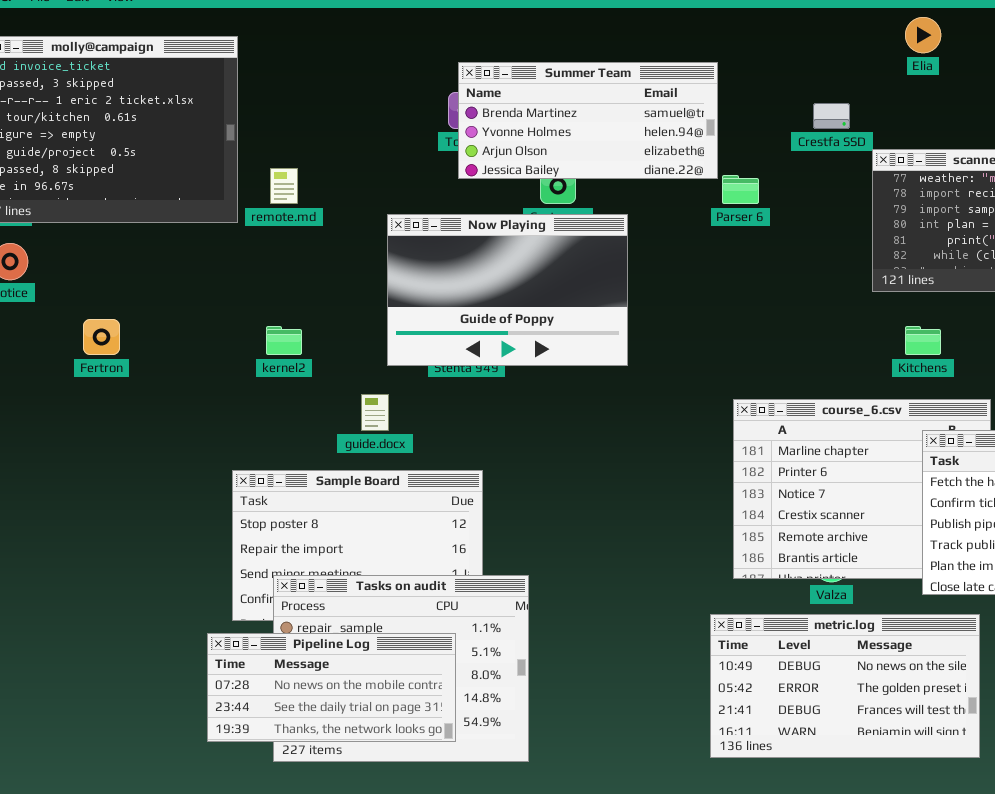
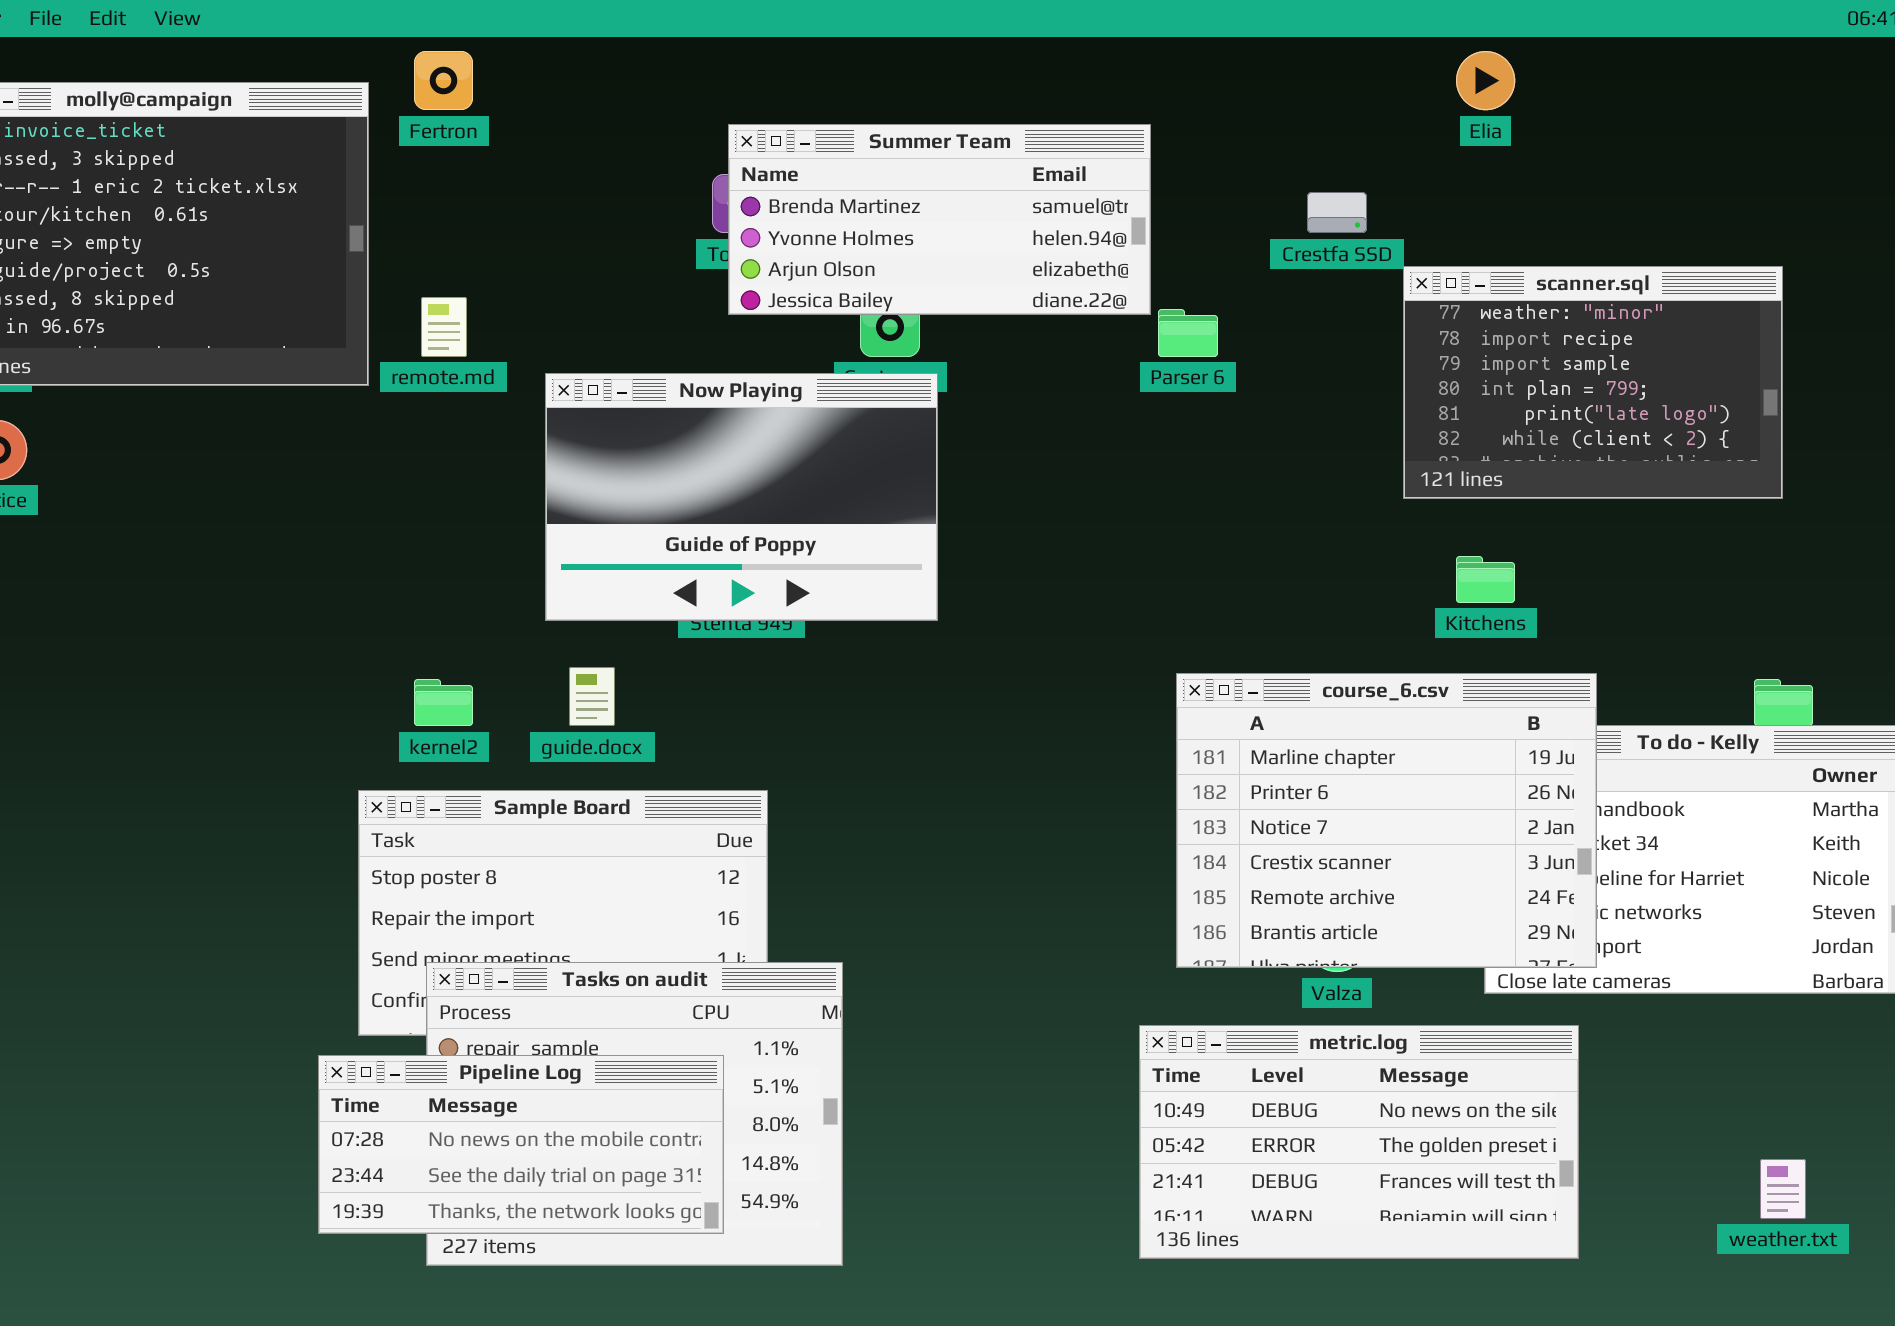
Now Playing: [387,214,628,366] -> [545,373,938,621], moved
Fertron: [83,319,120,355] -> [414,51,473,110], moved
kernel2: [266,326,302,355] -> [414,679,473,726], moved
course_6.csv: [733,399,991,579] -> [1176,673,1597,968], raised

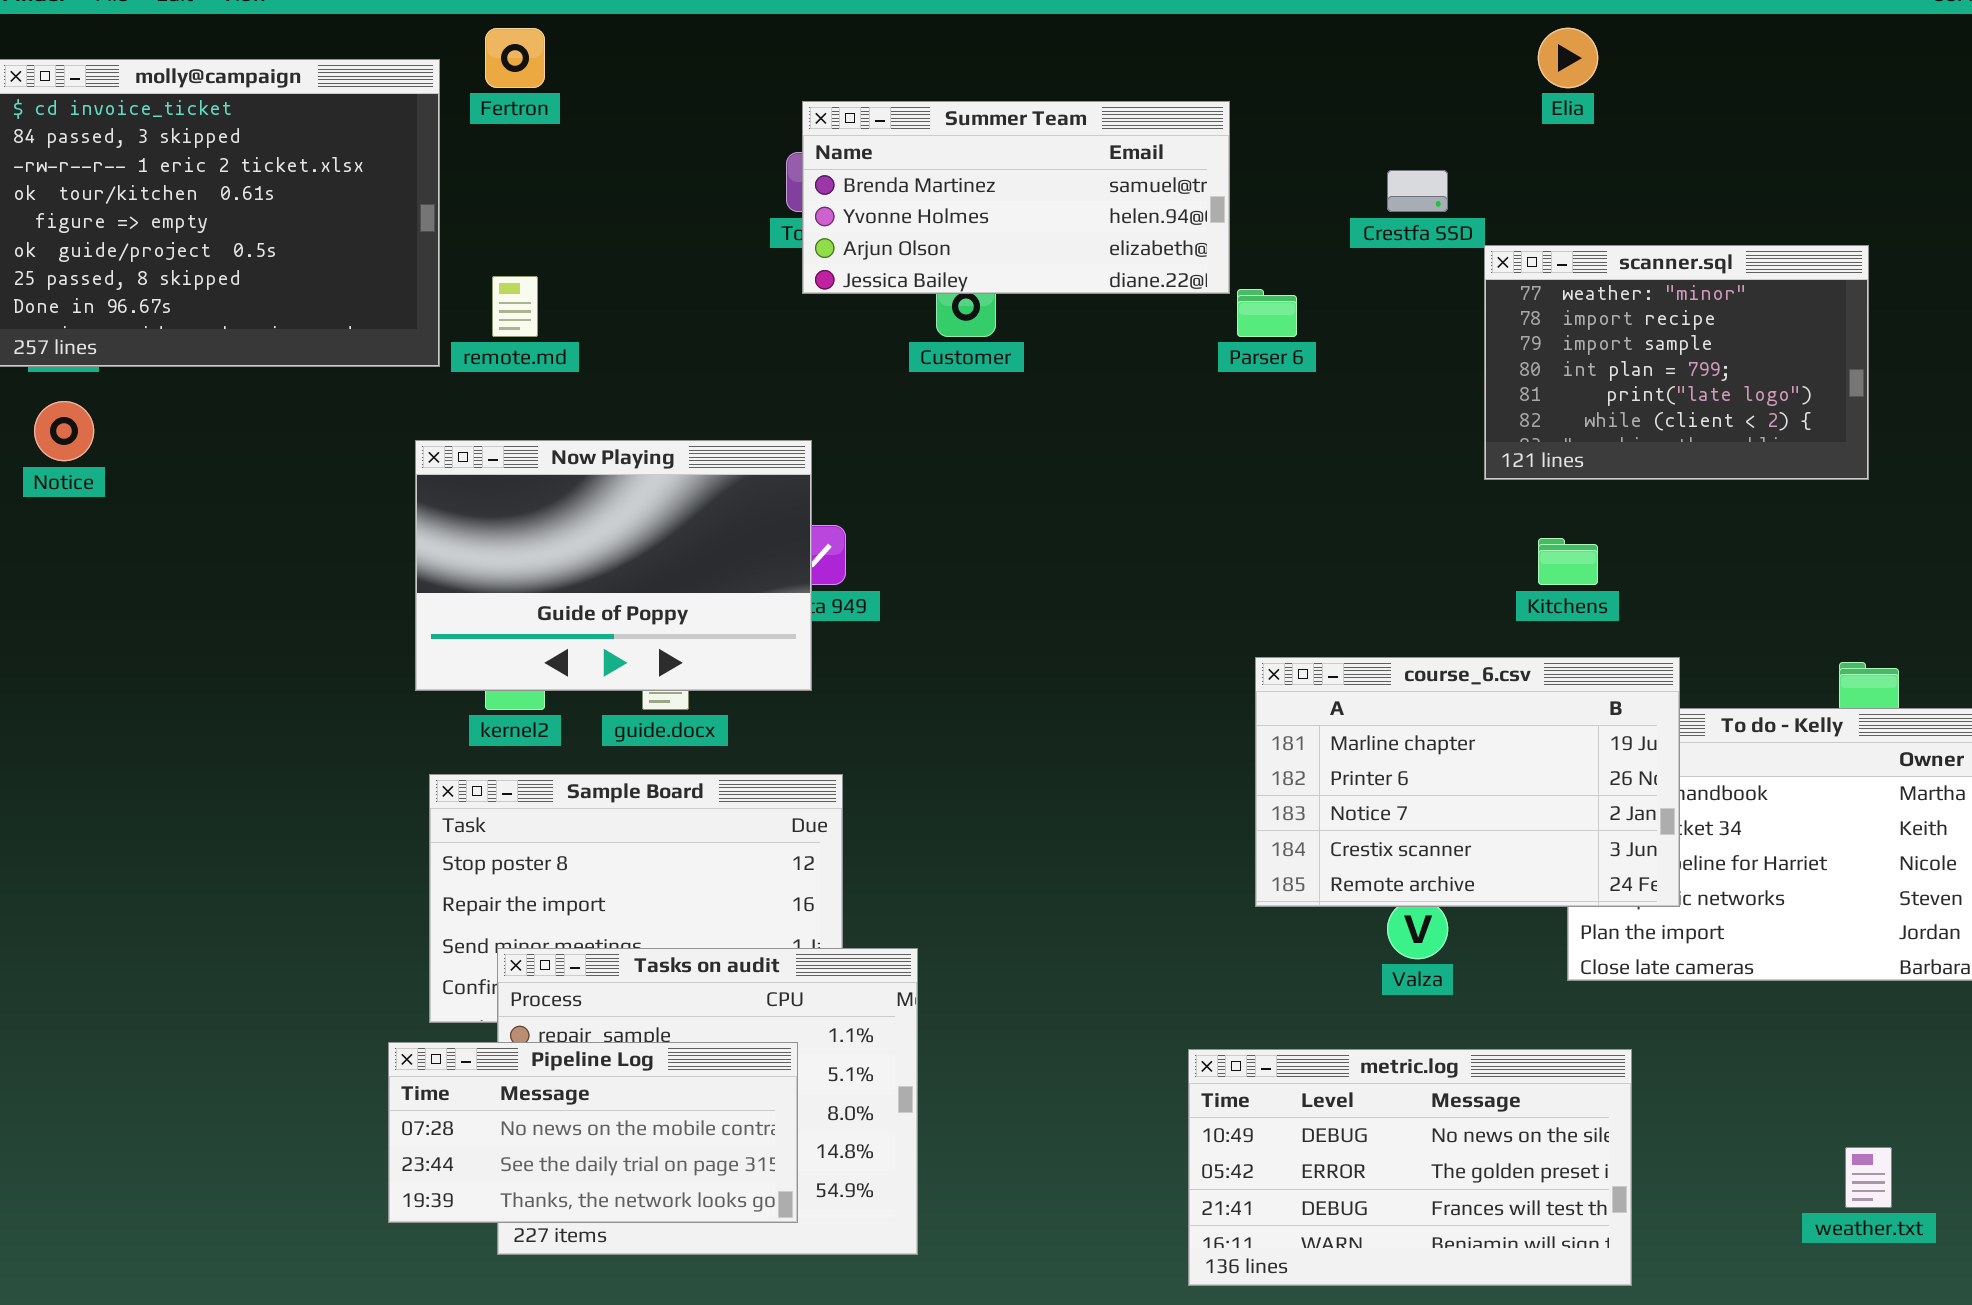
Now Playing: [545,373,938,621] -> [415,440,812,691], moved
course_6.csv: [1176,673,1597,968] -> [1255,657,1680,907], resized
metric.log: [1139,1025,1579,1259] -> [1188,1049,1632,1286], moved

